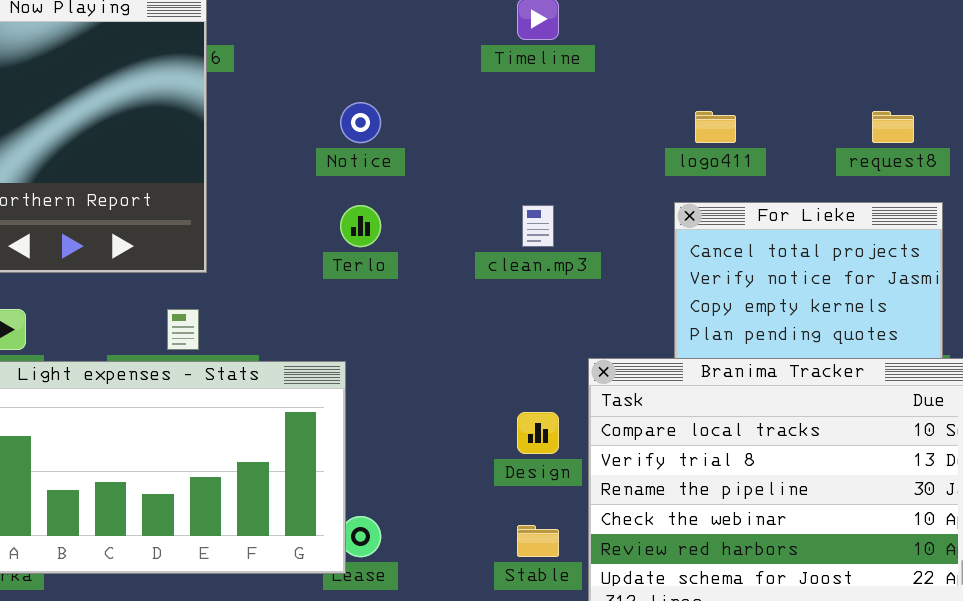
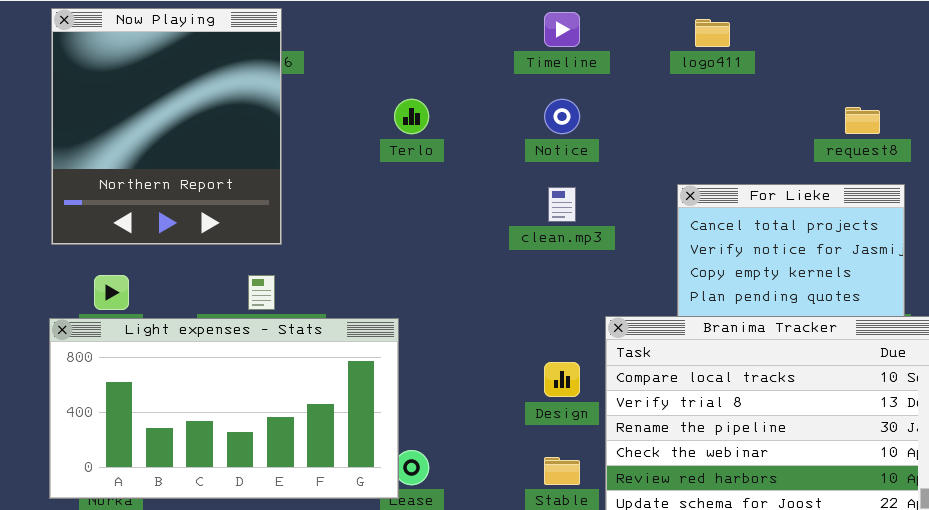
Notice: [340,102,381,143] -> [544,99,580,134], moved
logo411: [695,111,736,143] -> [695,19,730,47], moved
Terlo: [340,205,381,247] -> [394,99,429,134], moved

